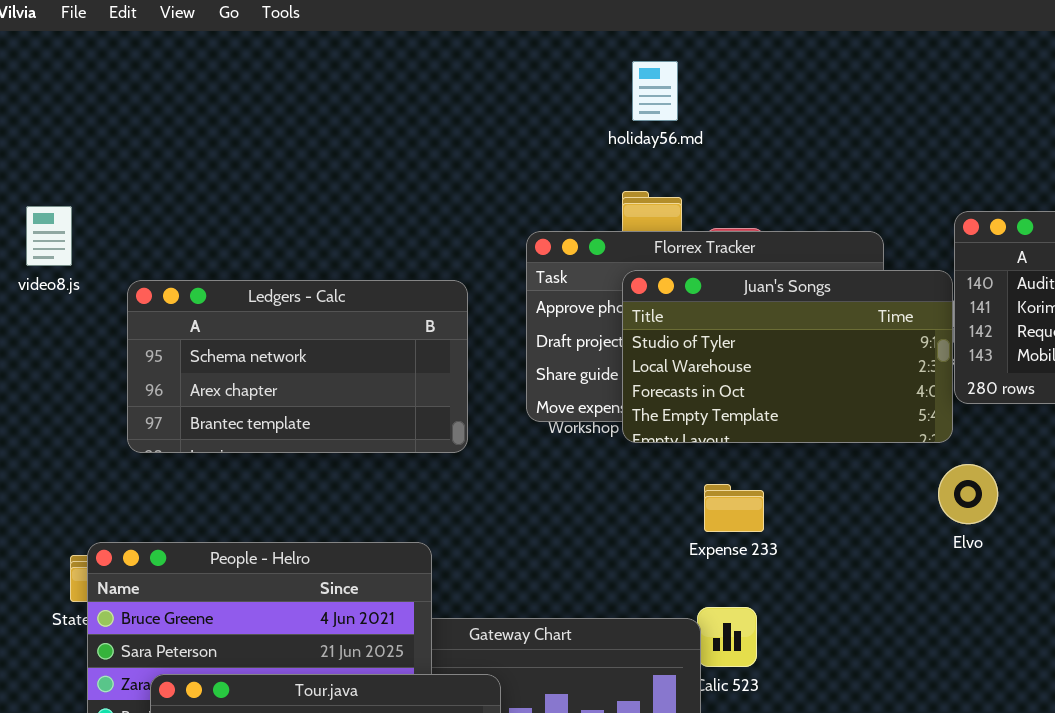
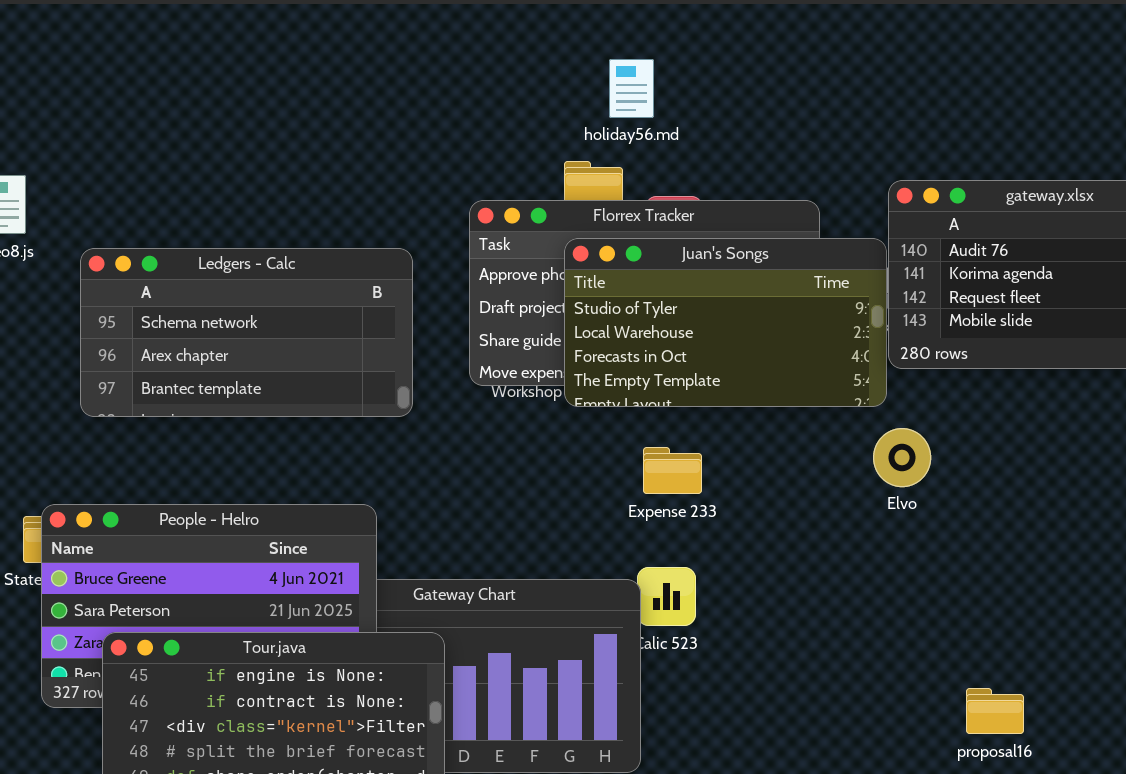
holiday56.md: [632,61,678,121] -> [609,59,654,118], moved

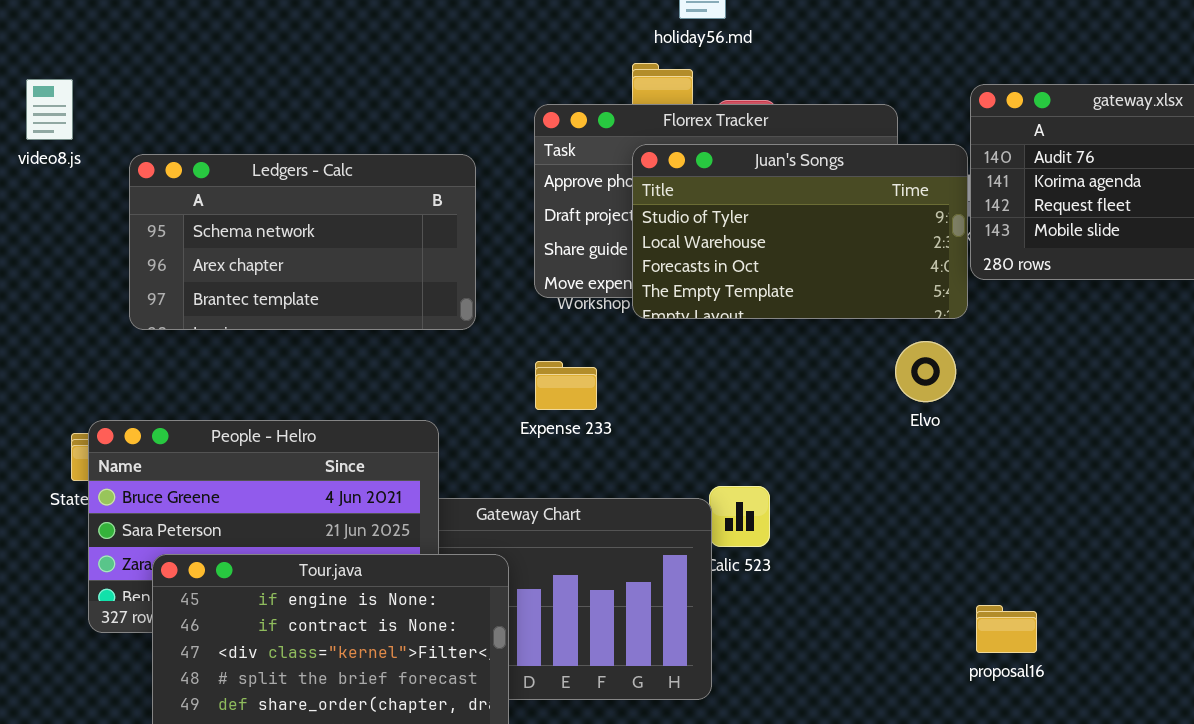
Elvo: [873,428,931,487] -> [895,341,956,402], moved
Expense 233: [643,447,702,494] -> [535,361,597,410], moved
proposal16: [966,688,1024,734] -> [976,605,1037,653], moved

